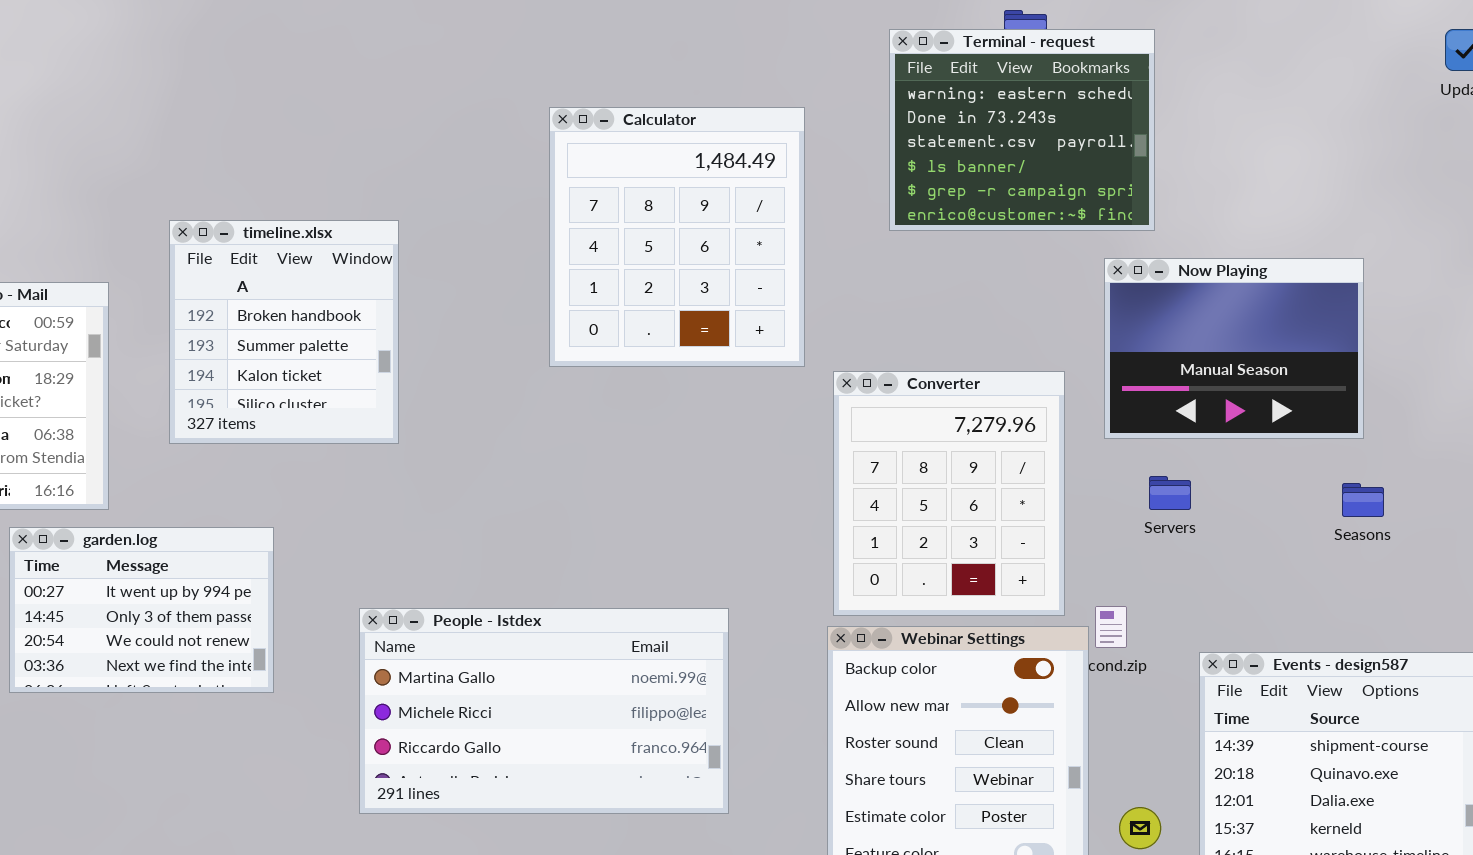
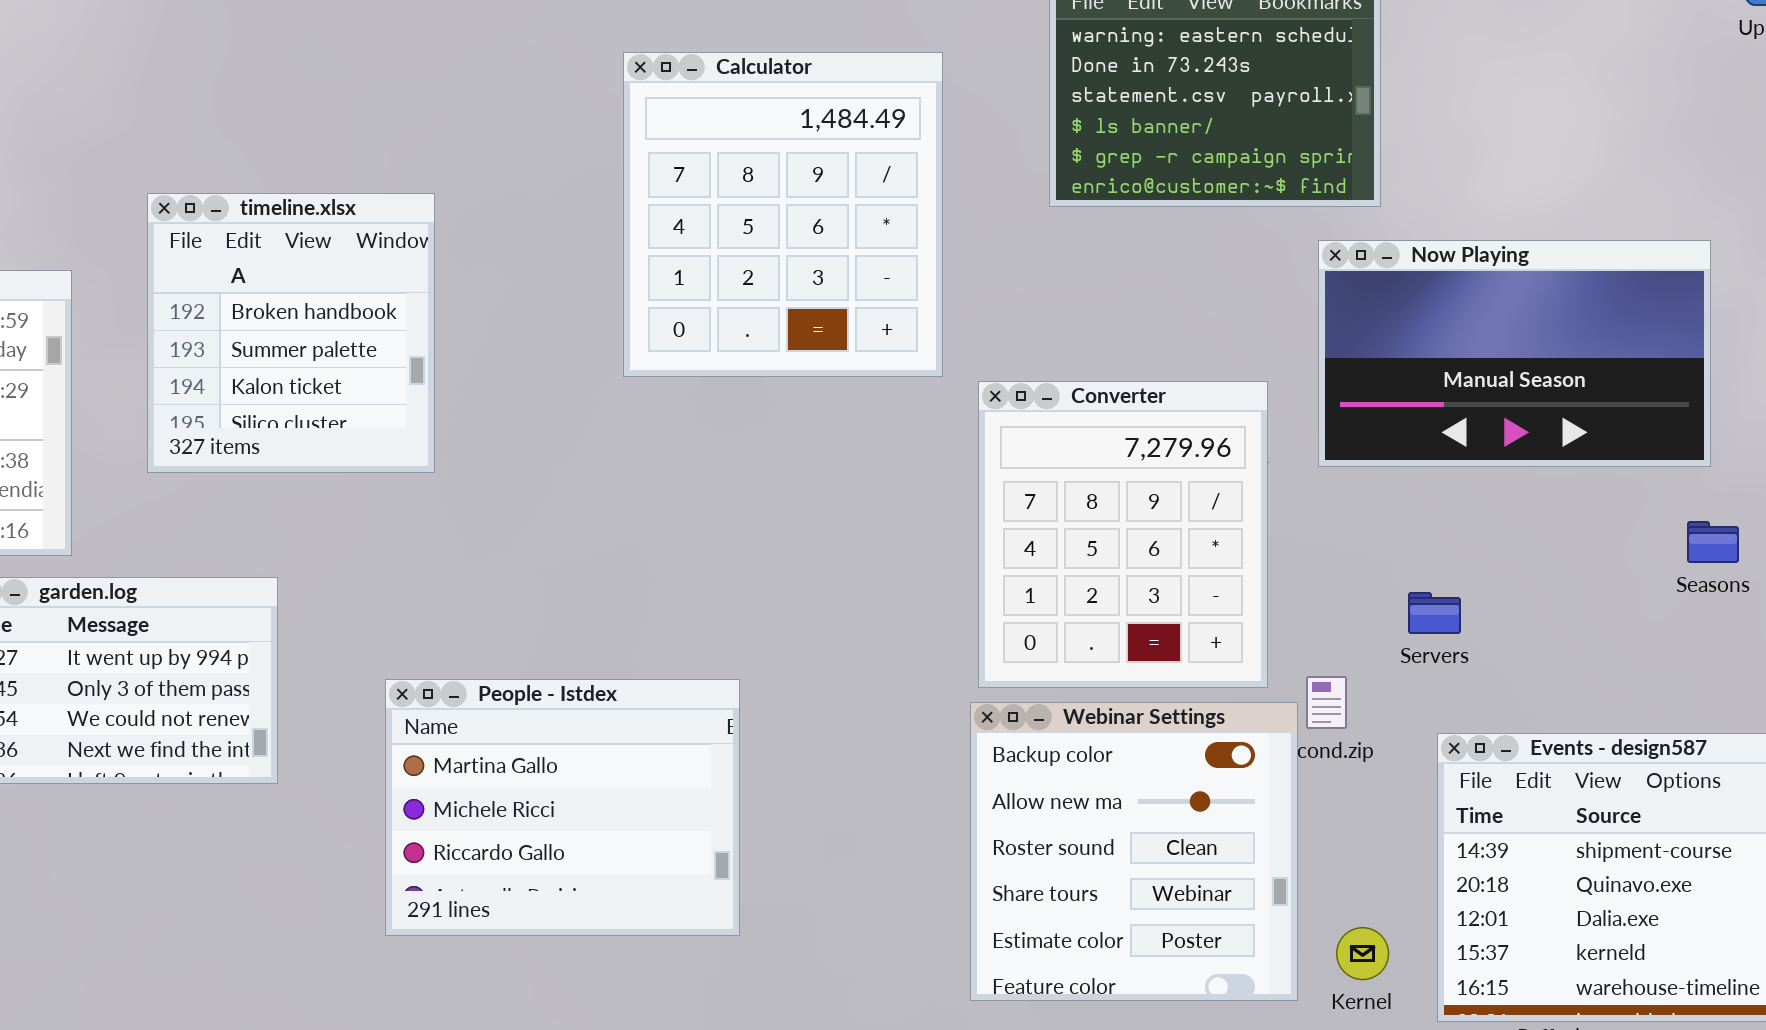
Now Playing: [1104,258,1364,439] -> [1318,240,1711,467], resized
Servers: [1149,476,1191,510] -> [1408,592,1461,634], moved
Seasons: [1342,483,1384,517] -> [1687,521,1739,563], moved
People - Istdex: [359,608,729,814] -> [385,679,740,936], resized

